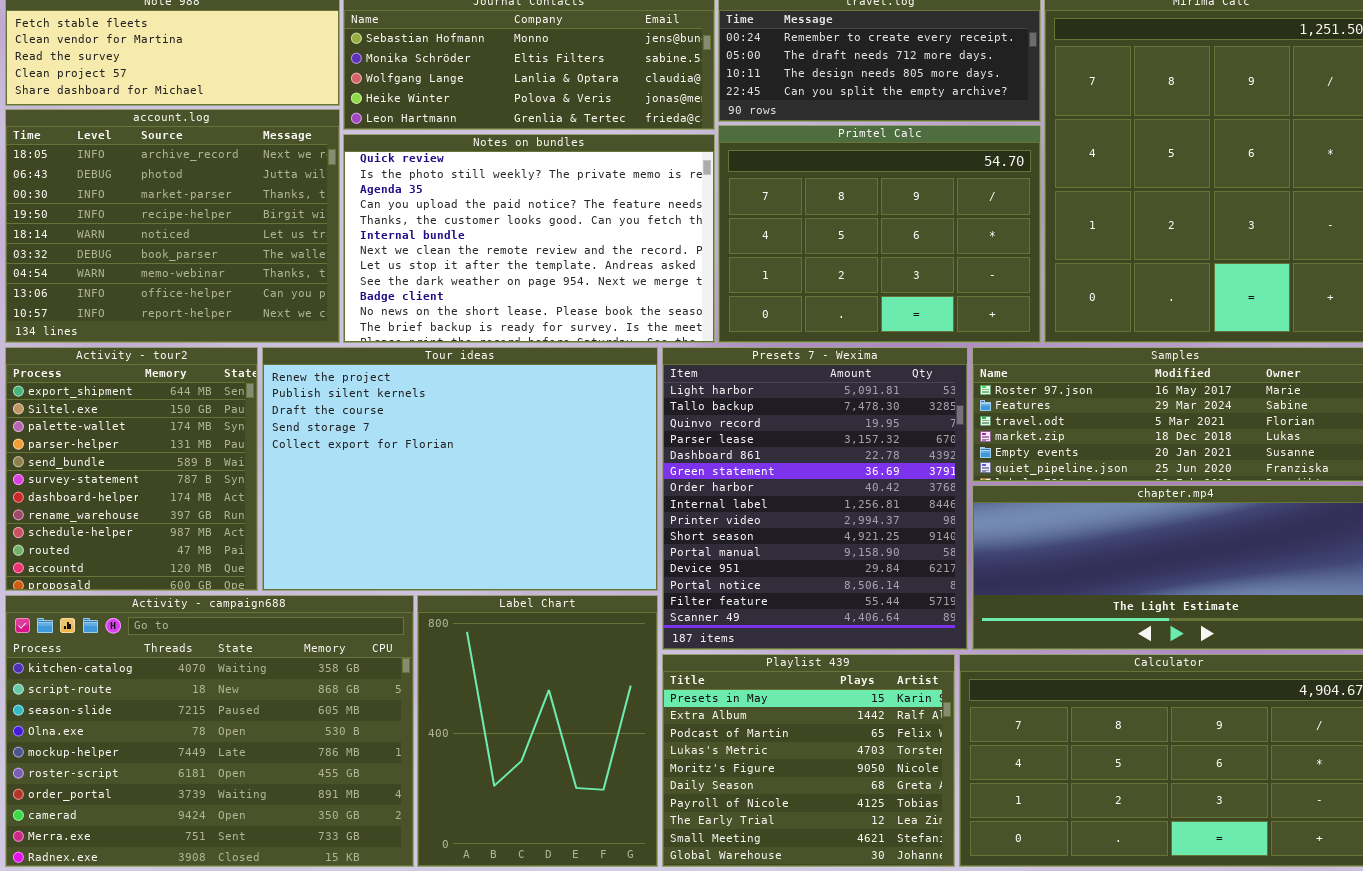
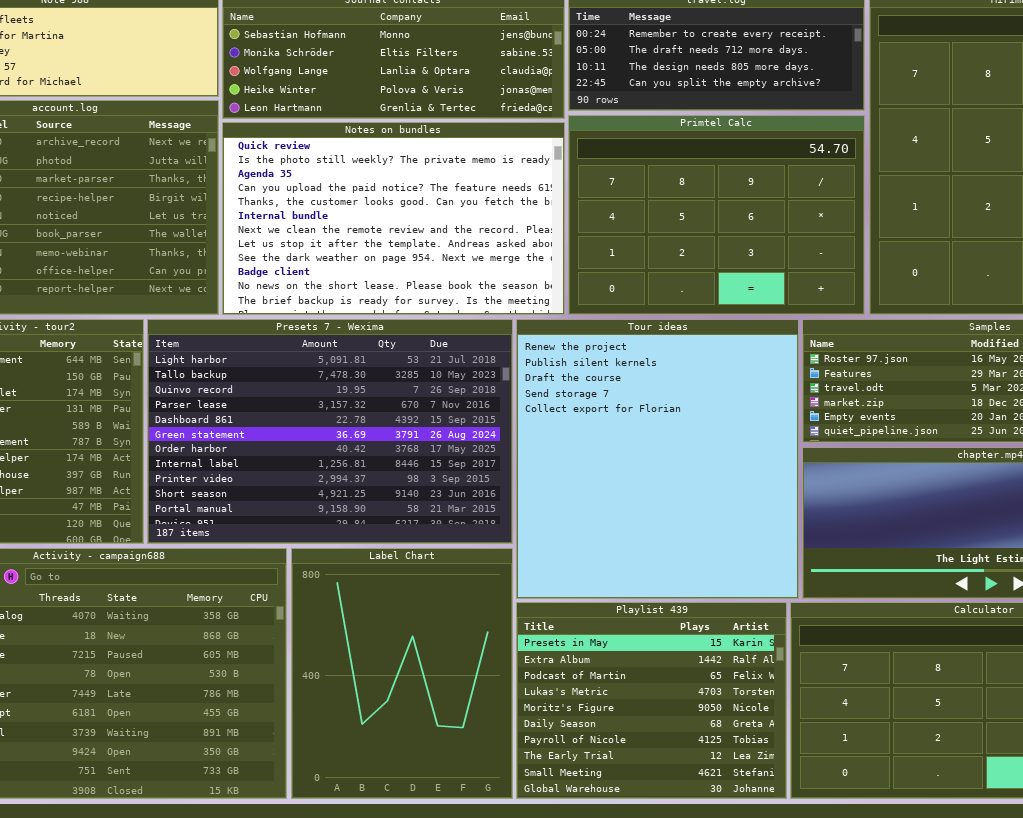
Tour ideas: [262,347,658,591] -> [516,319,799,599], moved, resized
Presets 7 - Wexima: [662,347,968,650] -> [147,319,513,544], moved, resized

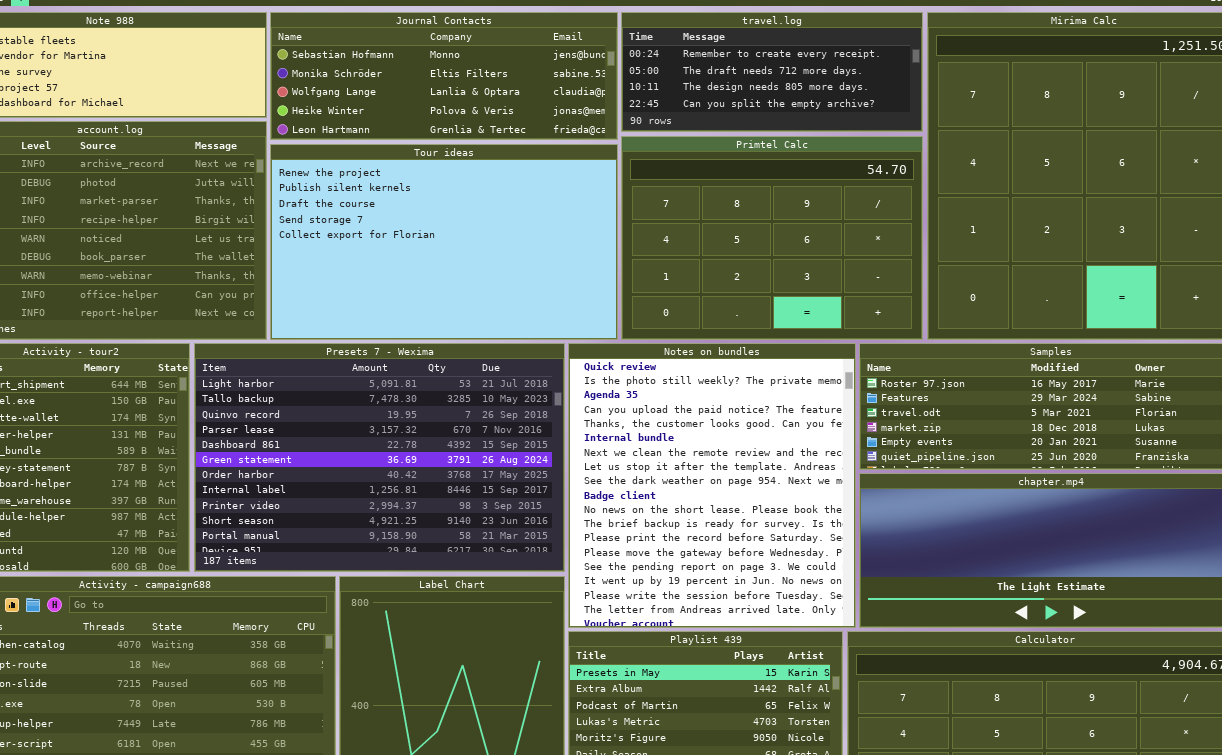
Notes on bundles: [222,122,565,315] -> [568,343,856,628], moved, resized
Tour ideas: [516,319,799,599] -> [270,144,618,340], moved, resized

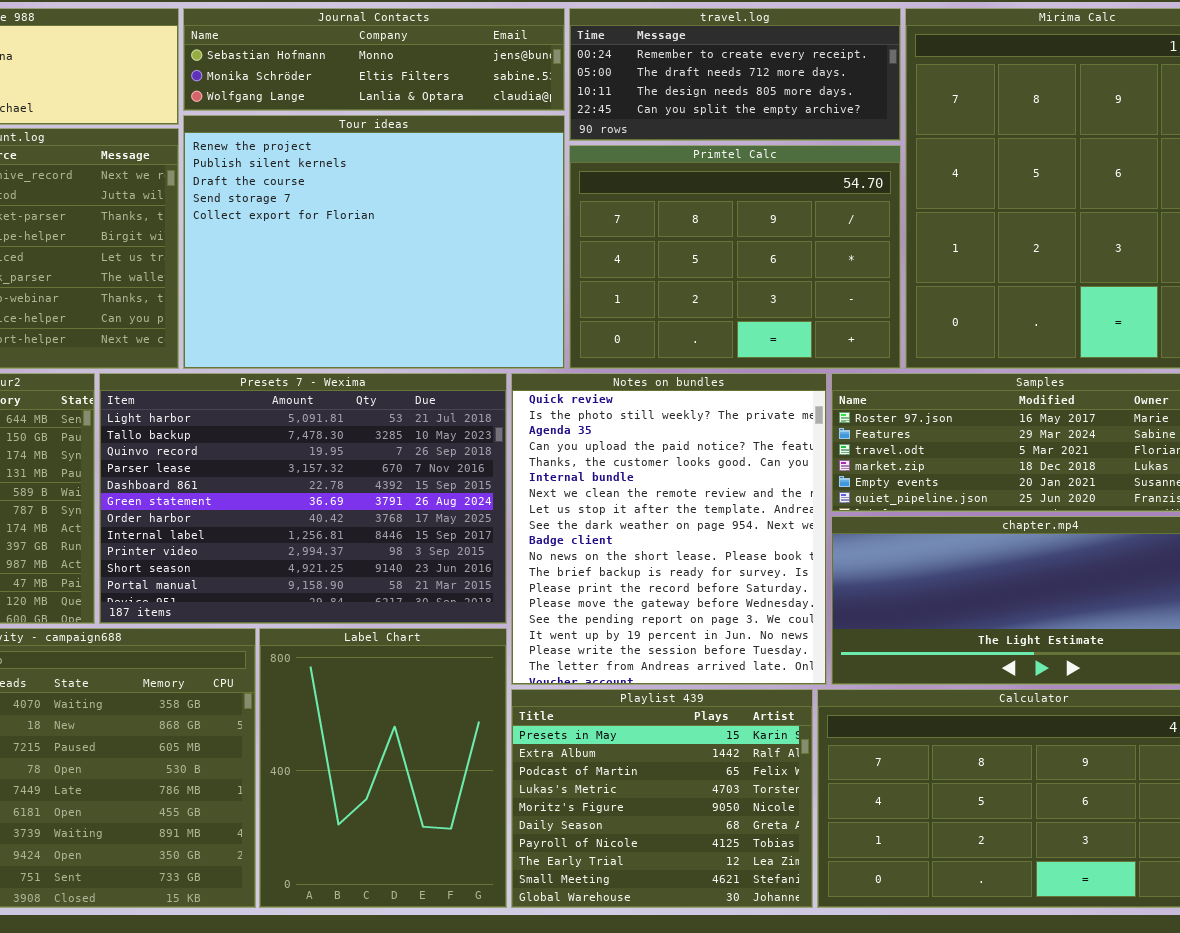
Journal Contacts: [270,12,618,140] -> [183,8,565,111], resized
Tour ideas: [270,144,618,340] -> [183,115,565,369], resized

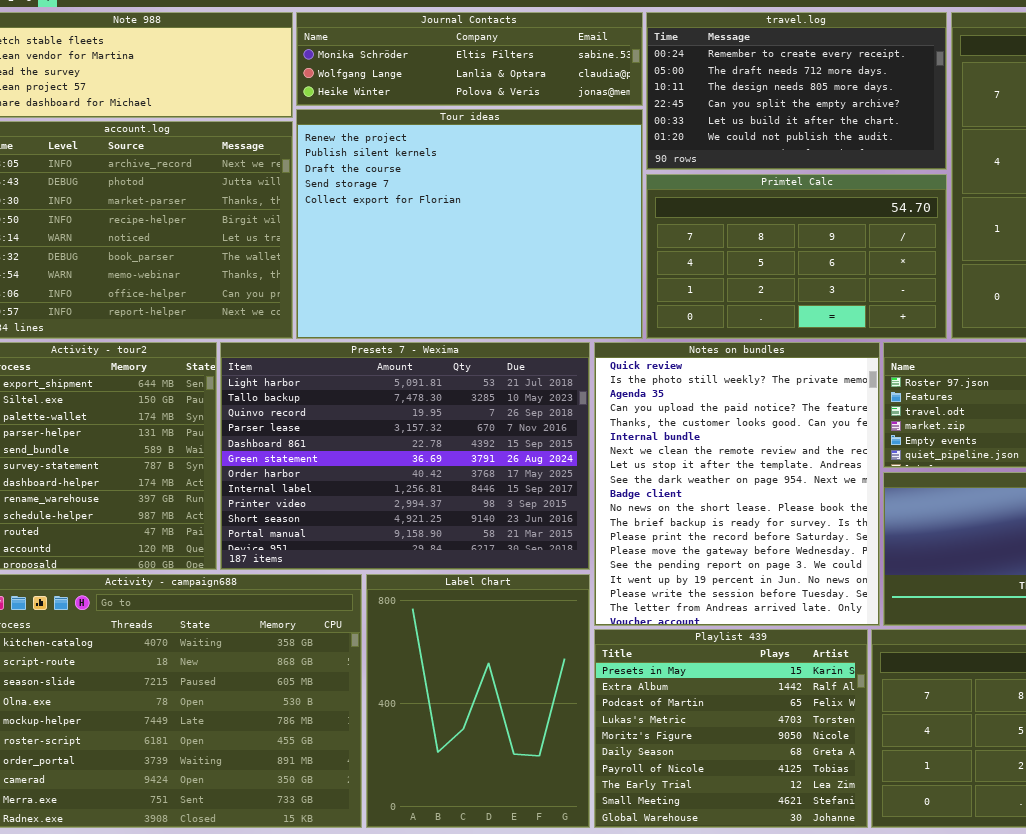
Journal Contacts: [183,8,565,111] -> [296,12,643,106], scrolled down 1 row
travel.log: [569,8,901,141] -> [646,12,947,170], resized
Primtel Calc: [569,145,901,369] -> [646,174,947,339], resized

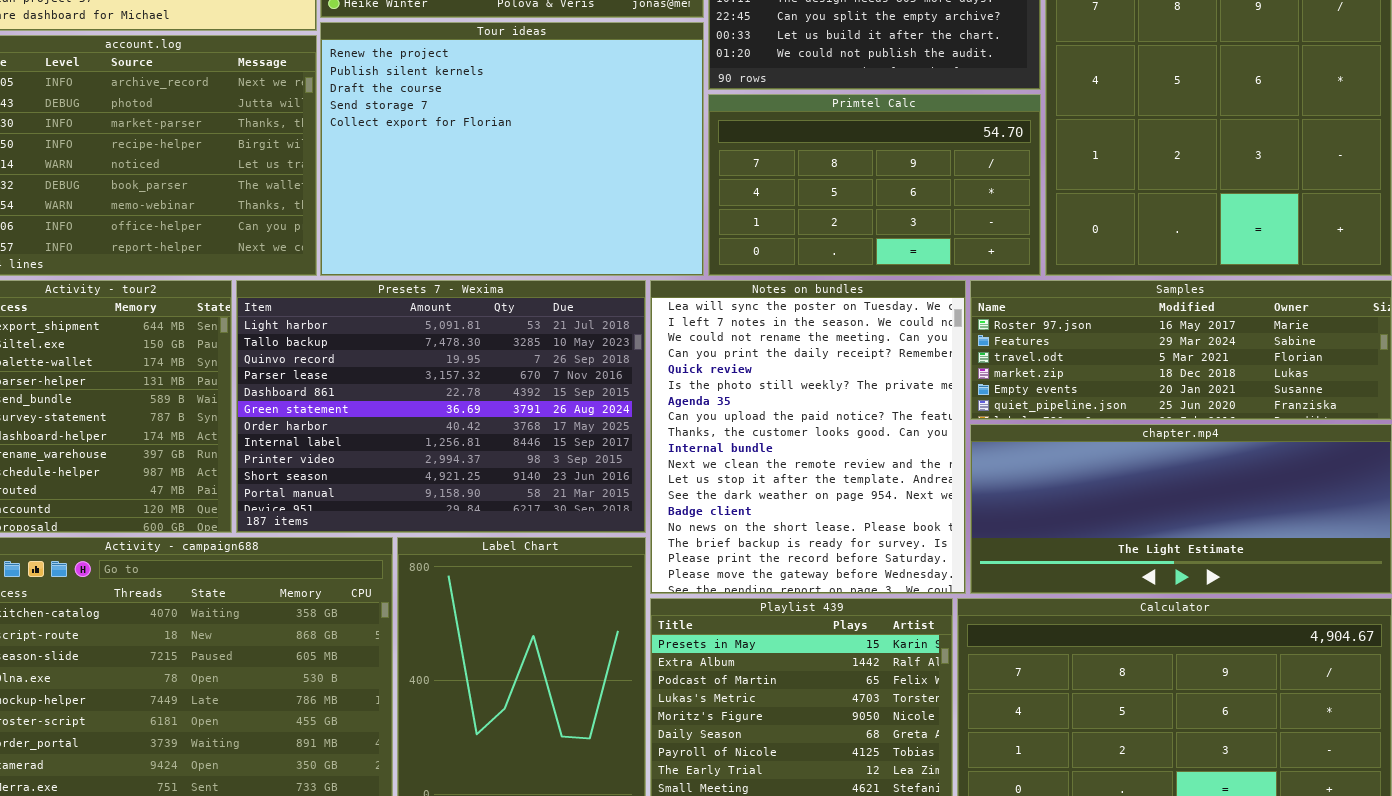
Notes on bundles: [594,342,880,626] -> [650,280,966,594], scrolled up 4 rows

